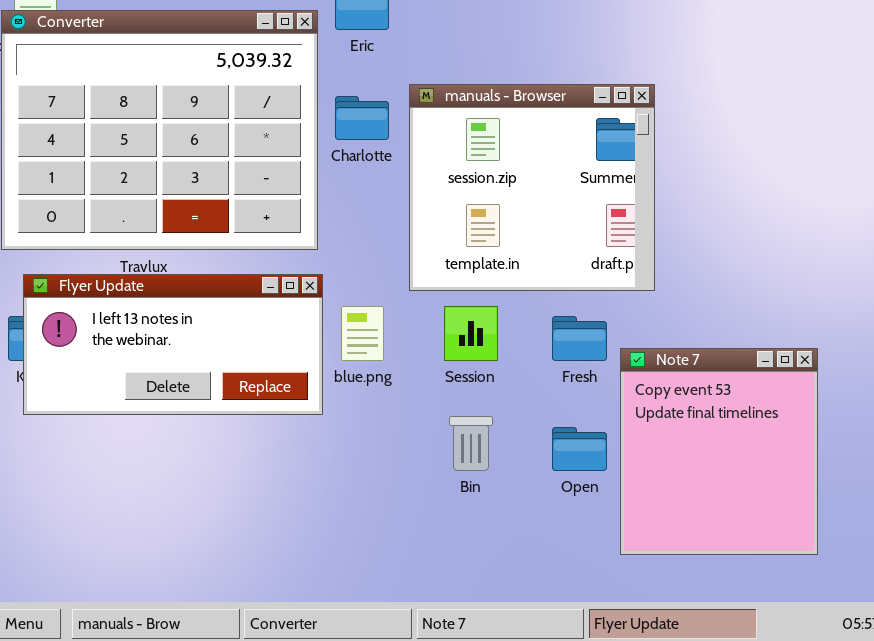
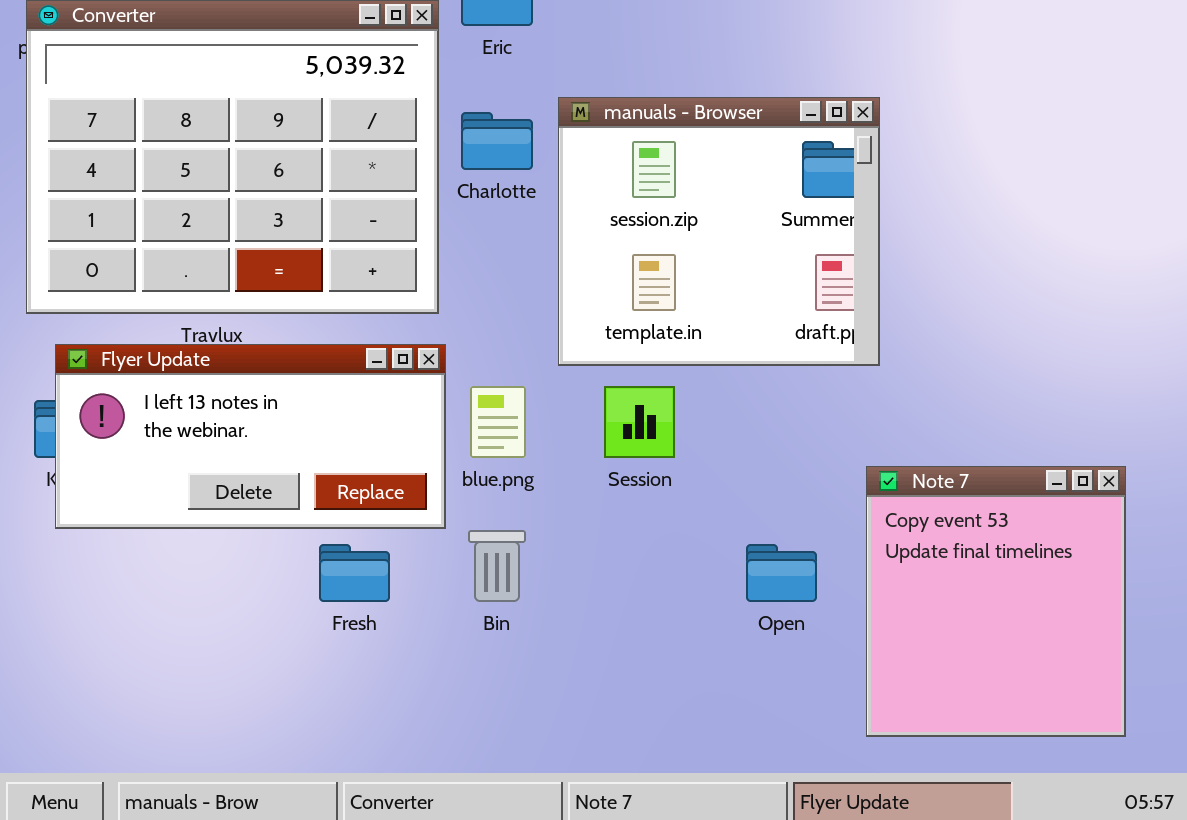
Fresh: [552,316,607,361] -> [319,544,390,602], moved
Note 7: [620,348,818,555] -> [866,466,1126,737], moved
Bin: [449,416,493,471] -> [468,530,526,602], moved

